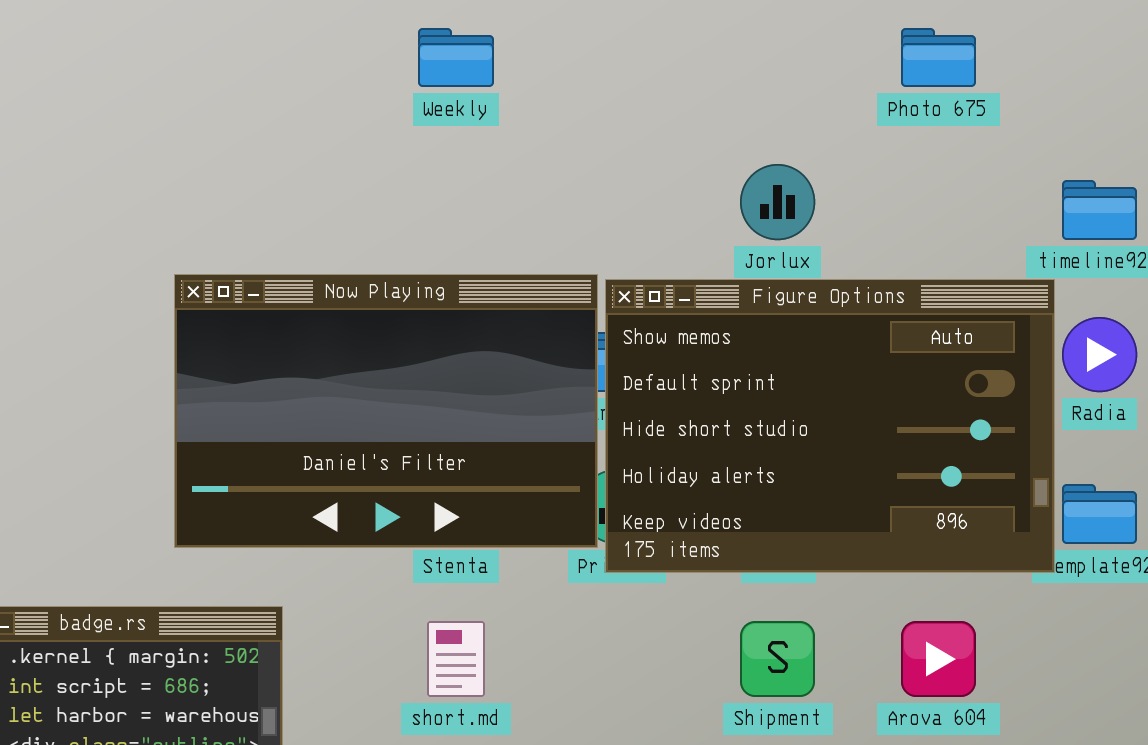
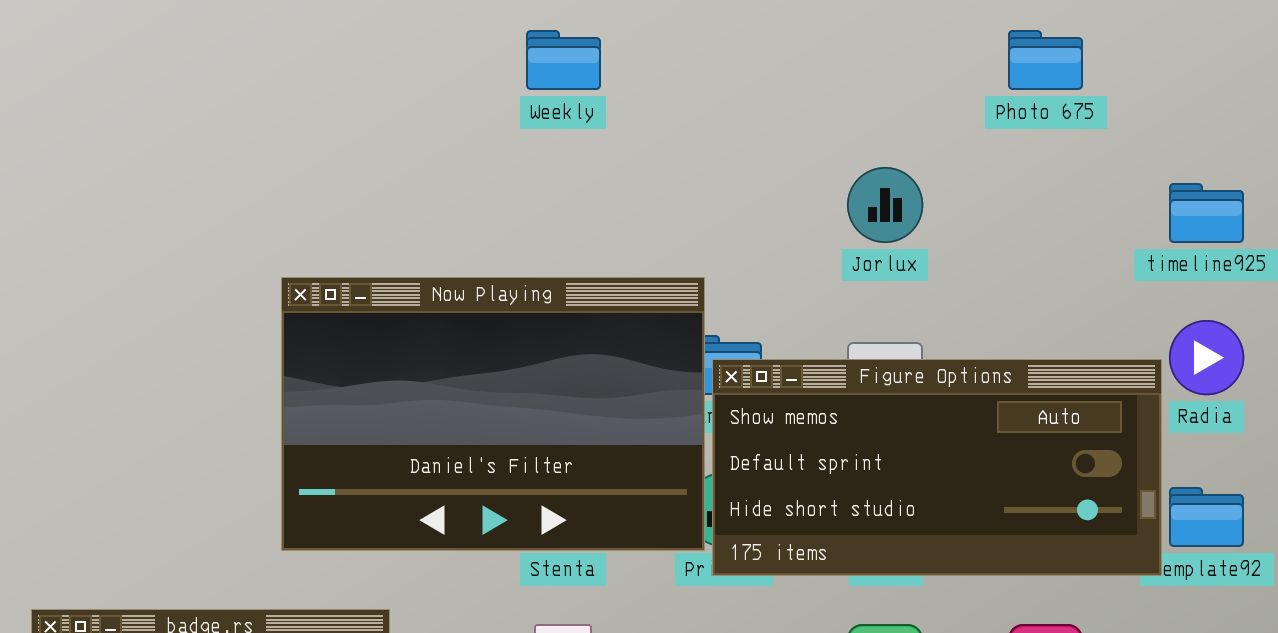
Figure Options: [605,279,1055,573] -> [712,359,1162,576], resized

